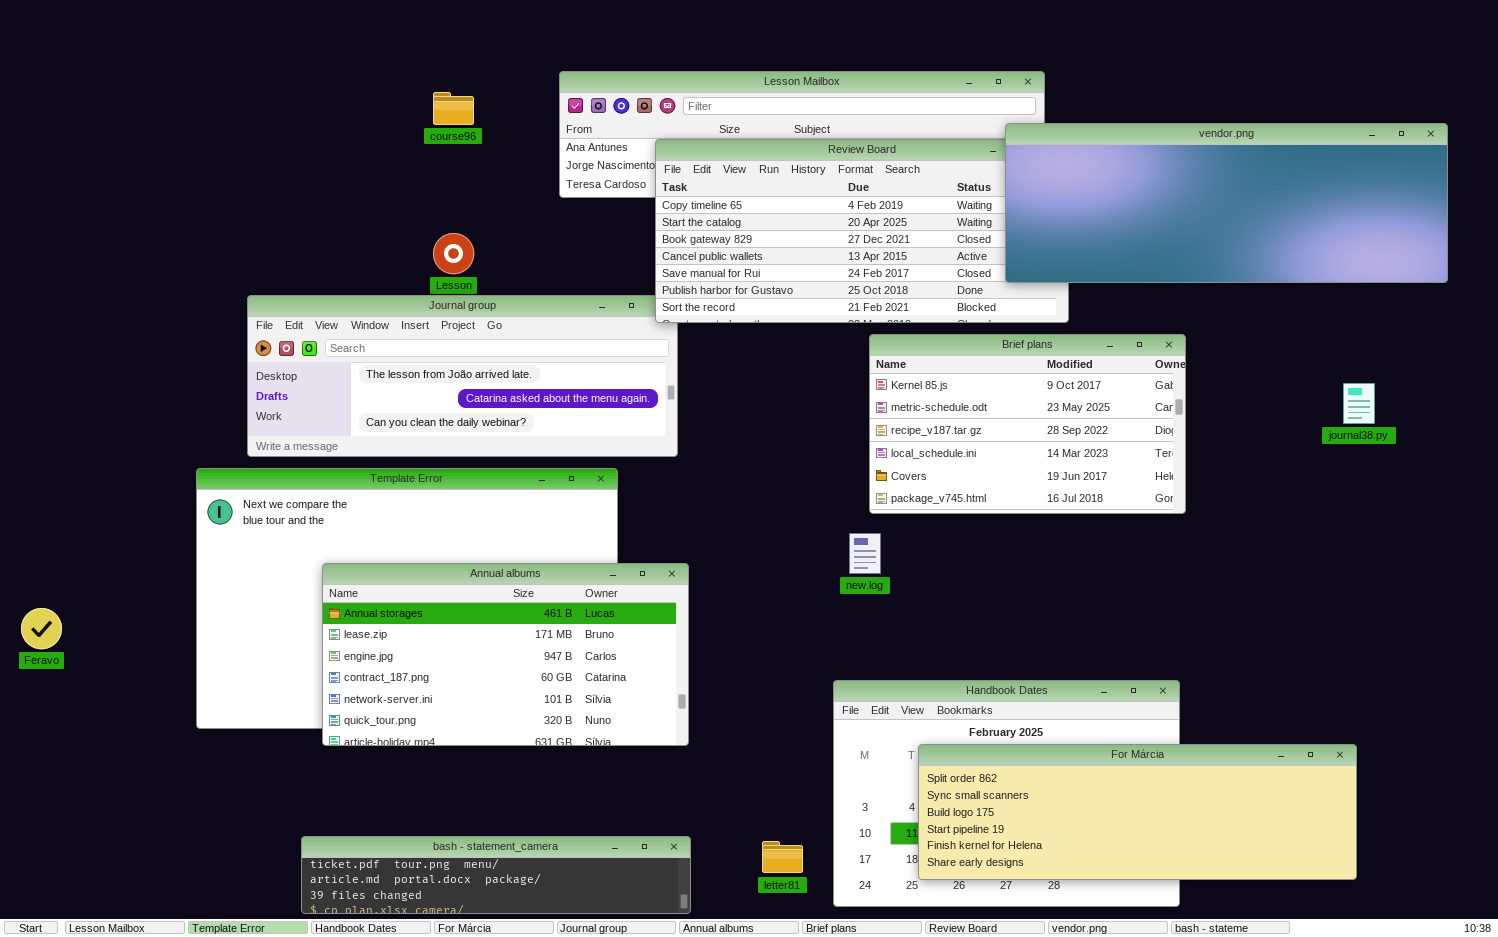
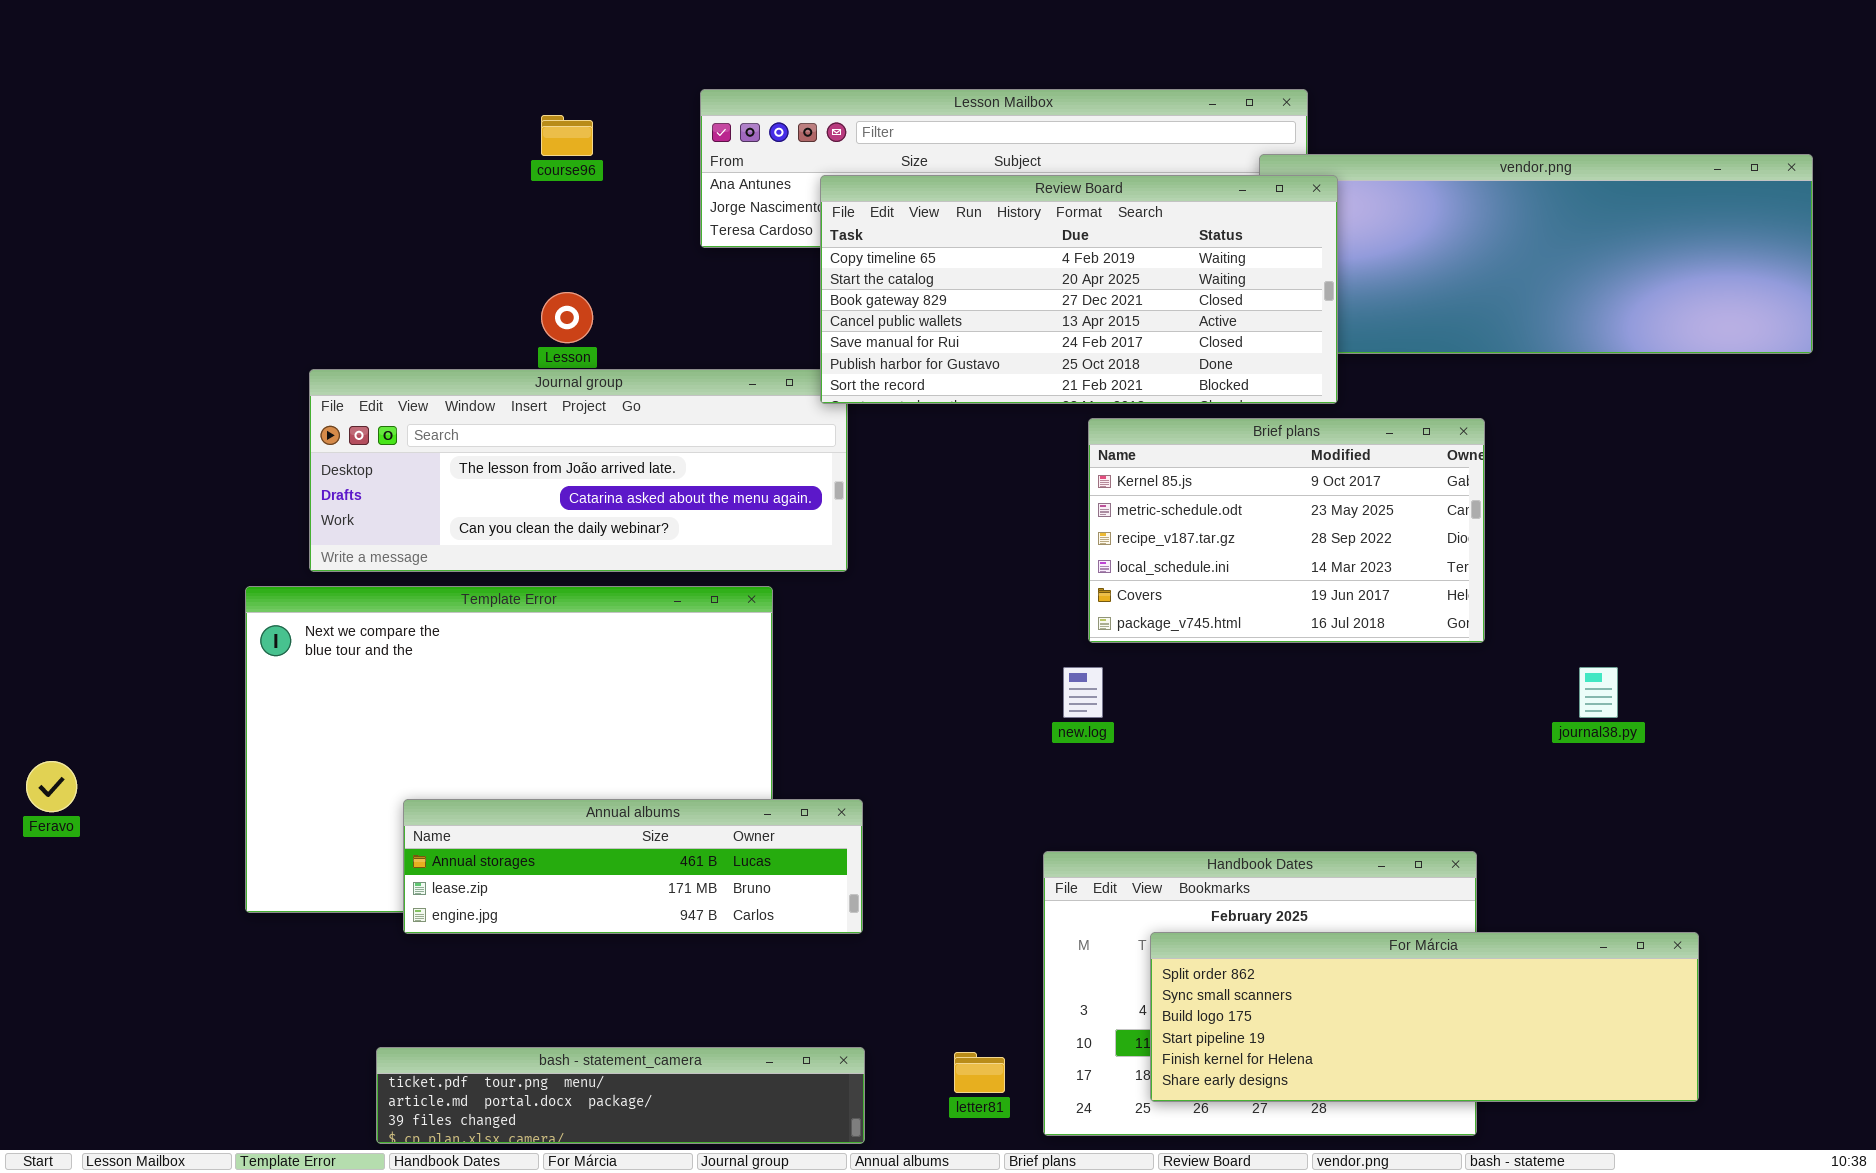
Review Board: [655,139,1069,323] -> [820,175,1338,404], raised
journal38.py: [1343,383,1375,424] -> [1579,667,1618,718], moved
Annual albums: [322,563,689,746] -> [403,799,863,934], resized

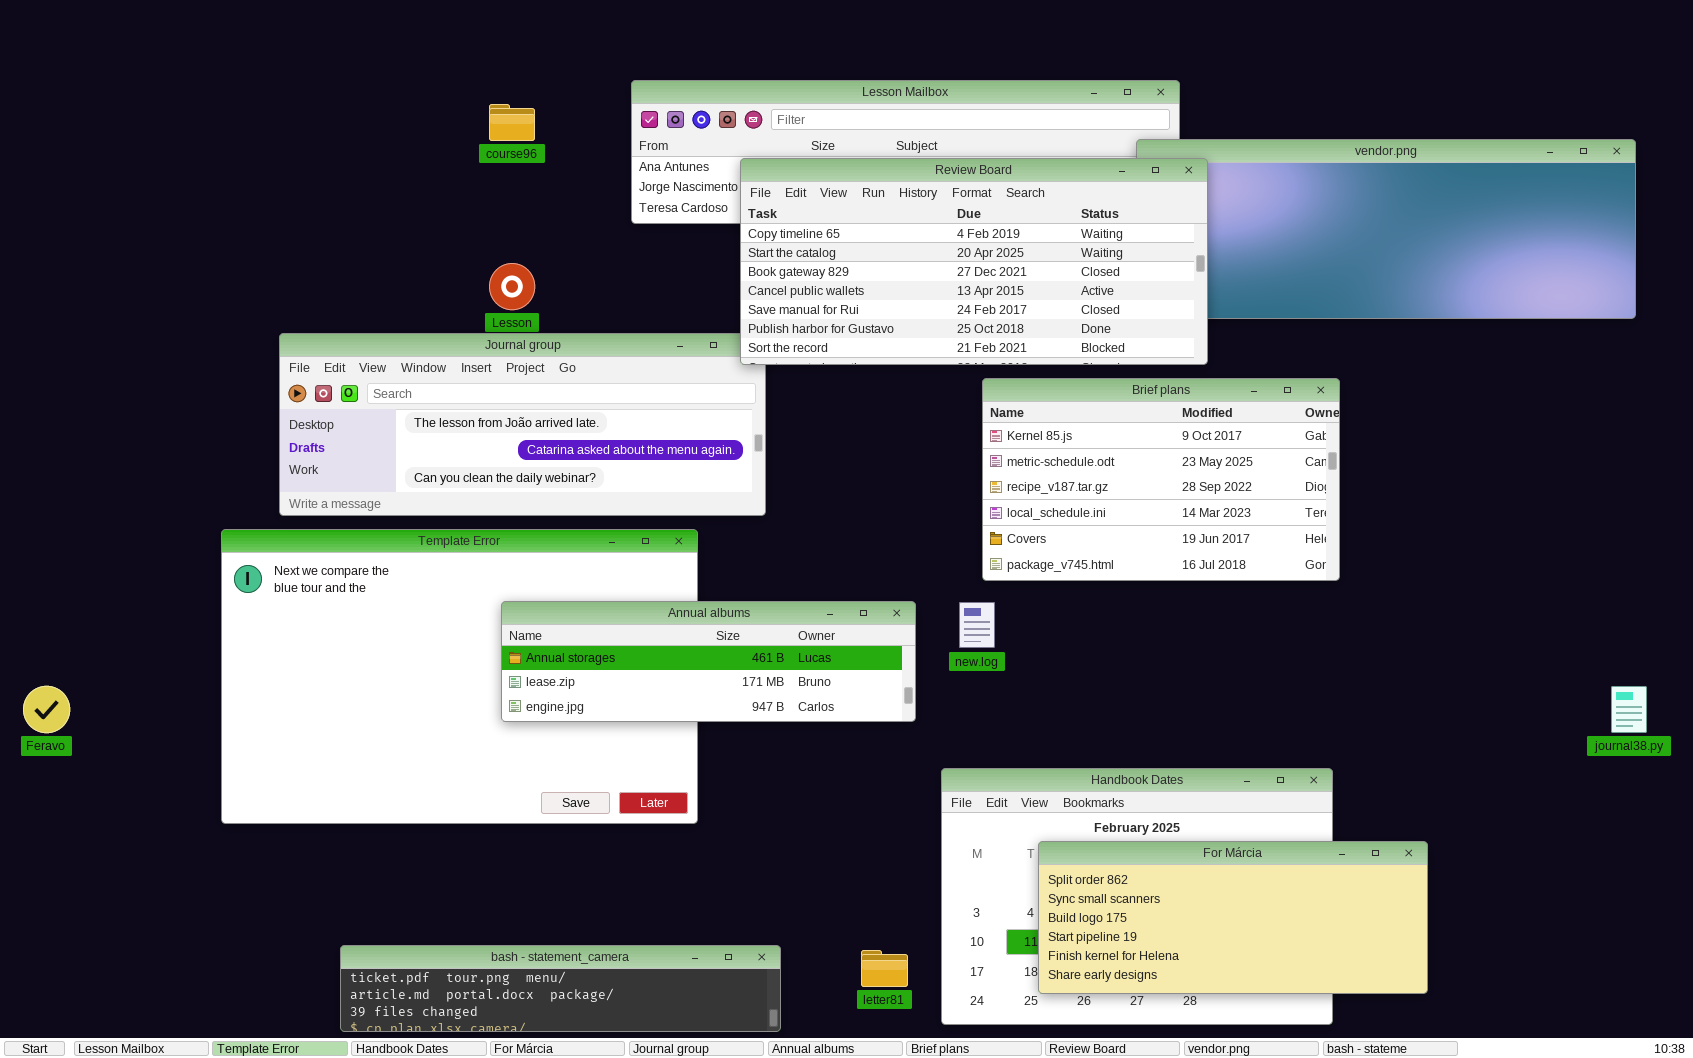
journal38.py: [1579,667,1618,718] -> [1611,686,1647,733], moved
Annual albums: [403,799,863,934] -> [501,601,916,722], moved
For Márcia: [1150,932,1699,1102] -> [1038,841,1428,994], resized

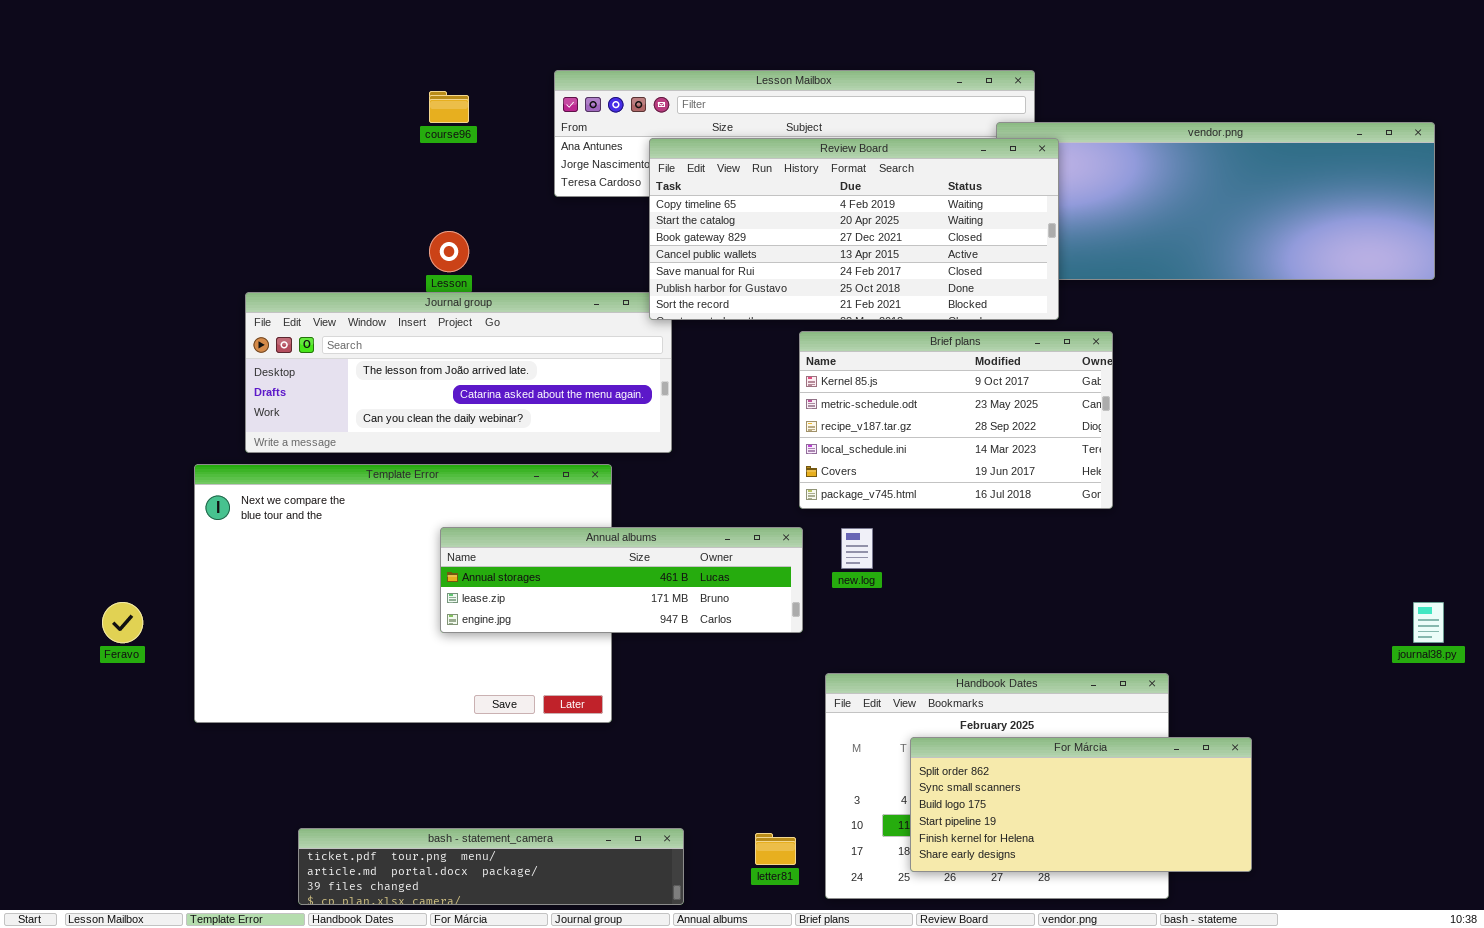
Brief plans: [982,378,1340,581] -> [799,331,1113,509], moved
Feravo: [23,686,70,733] -> [102,602,143,643], moved

